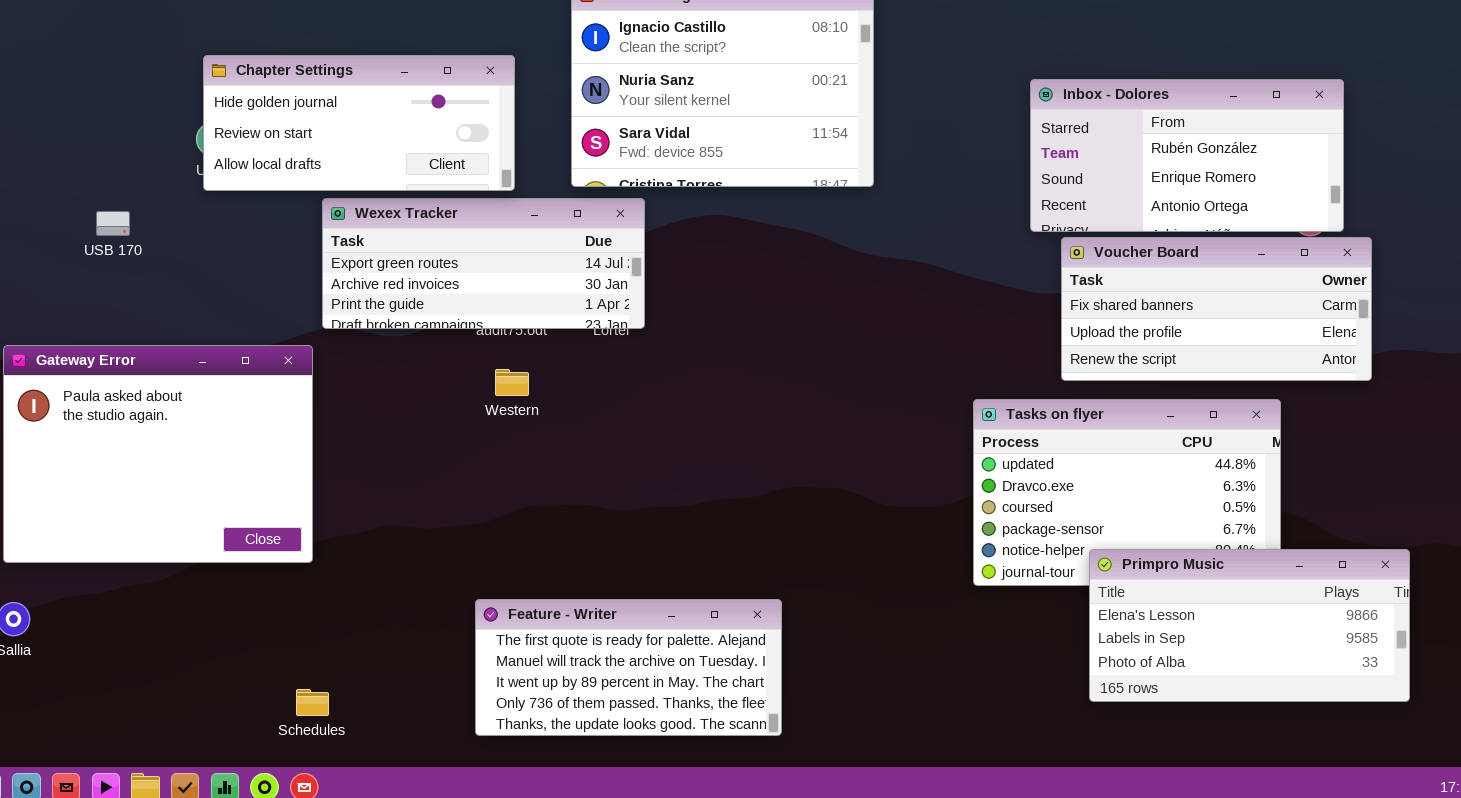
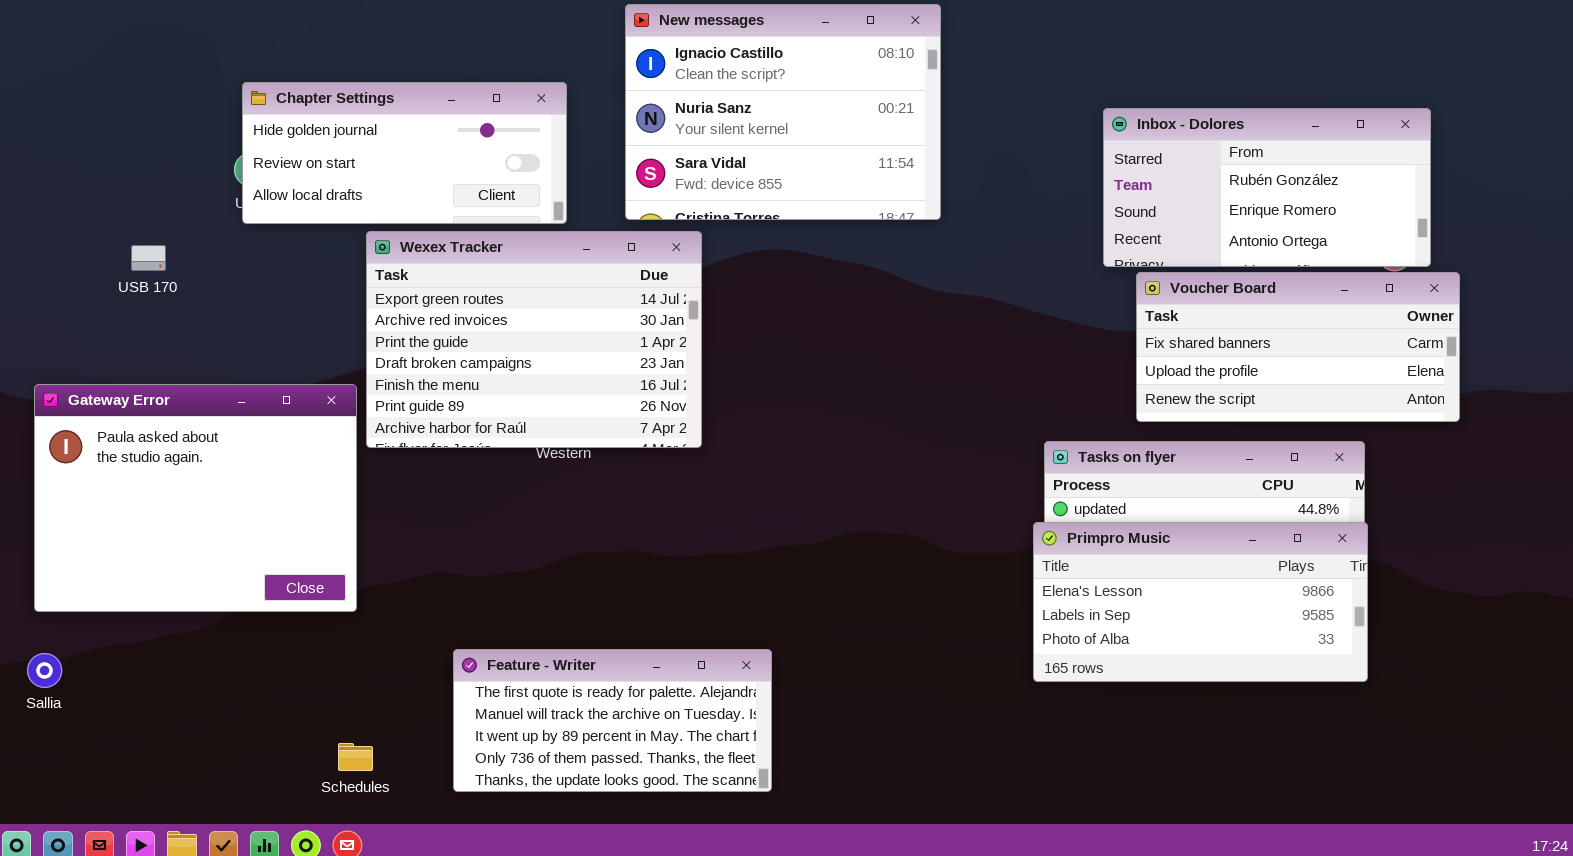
Wexex Tracker: [322,198,645,329] -> [366,231,702,448], resized
Primpro Music: [1089,549,1410,702] -> [1033,522,1368,682], moved
Feature - Writer: [475,599,782,736] -> [453,649,772,792], moved

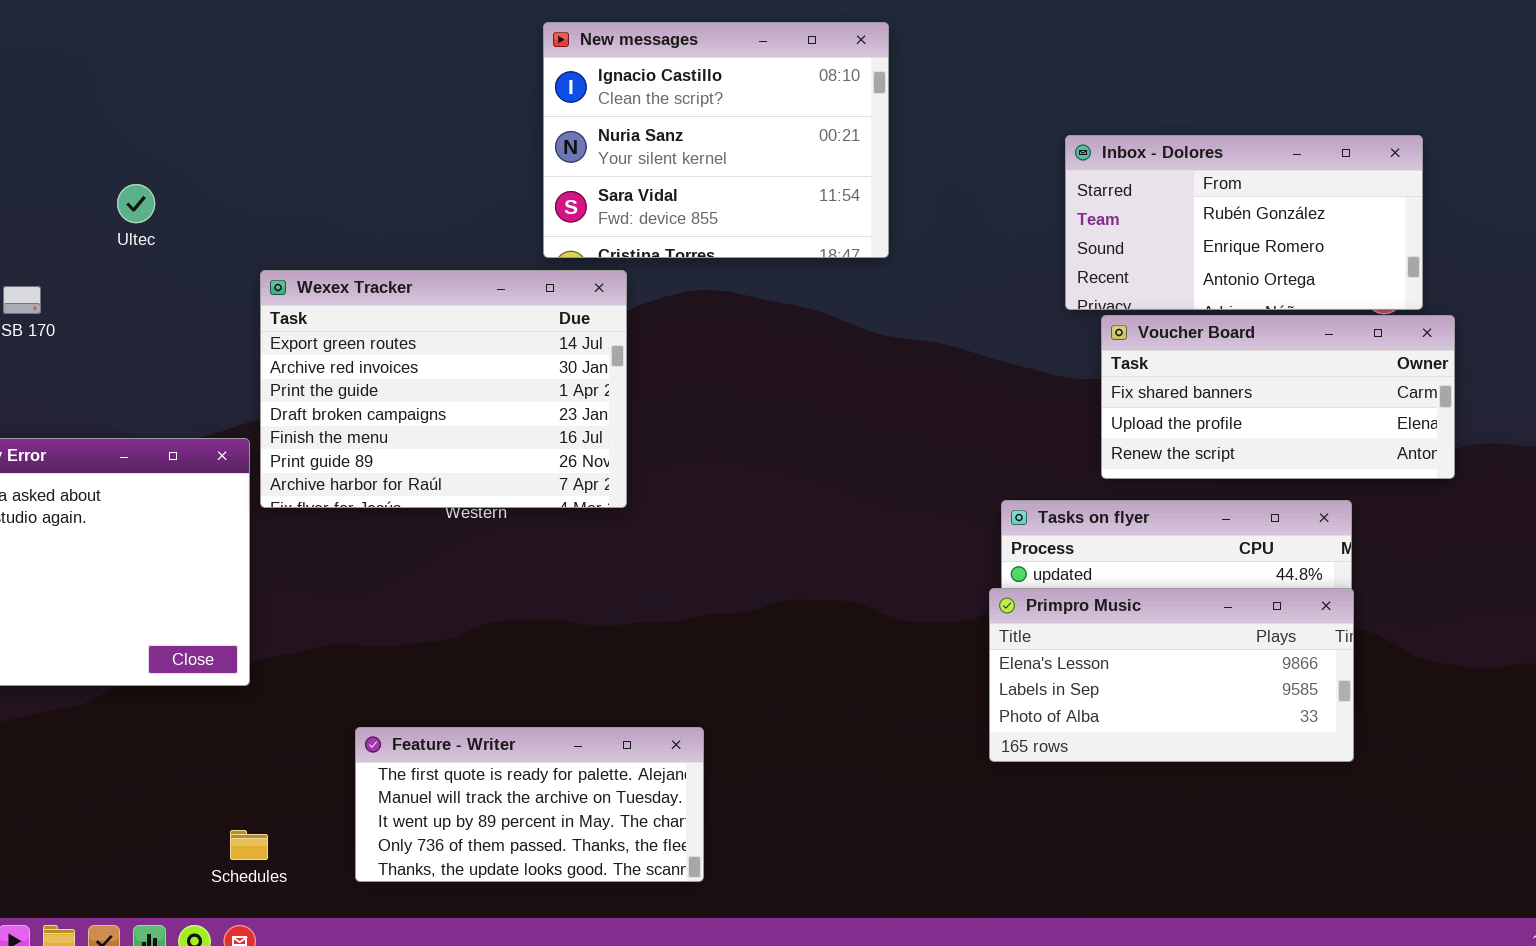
Chapter Settings: [242,82,567,224] -> none, closed

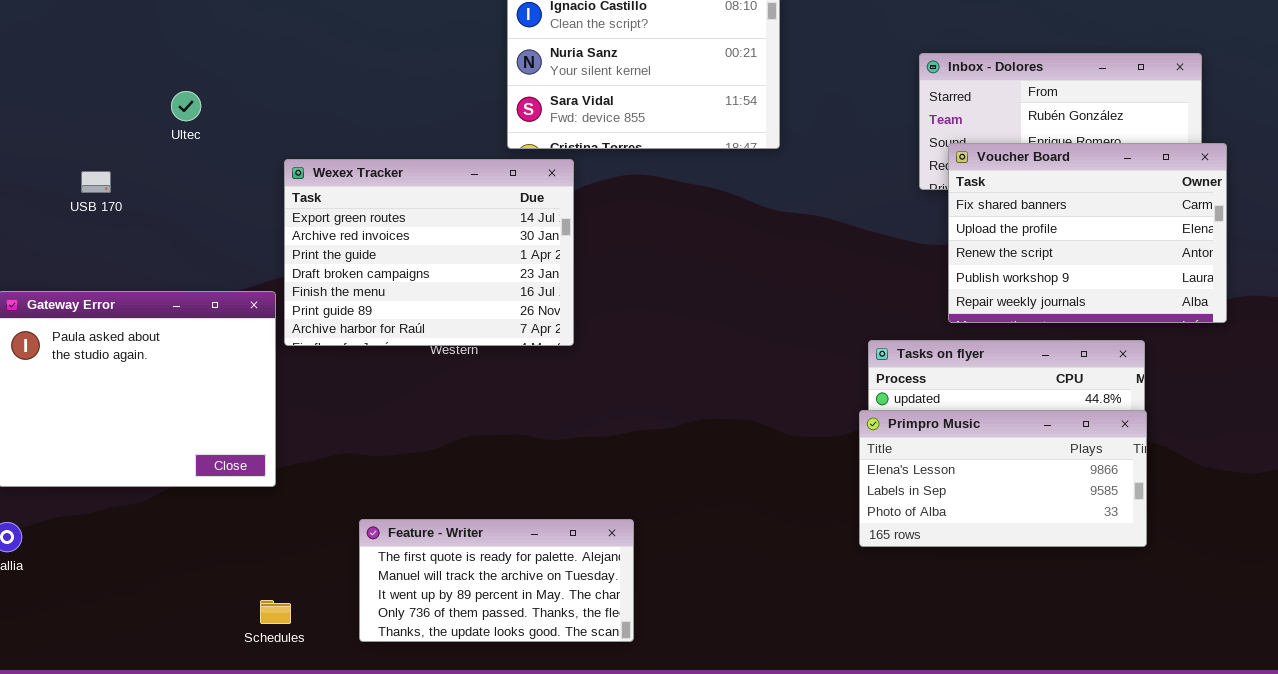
Voucher Board: [1101,315,1455,479] -> [948,143,1227,323], resized

